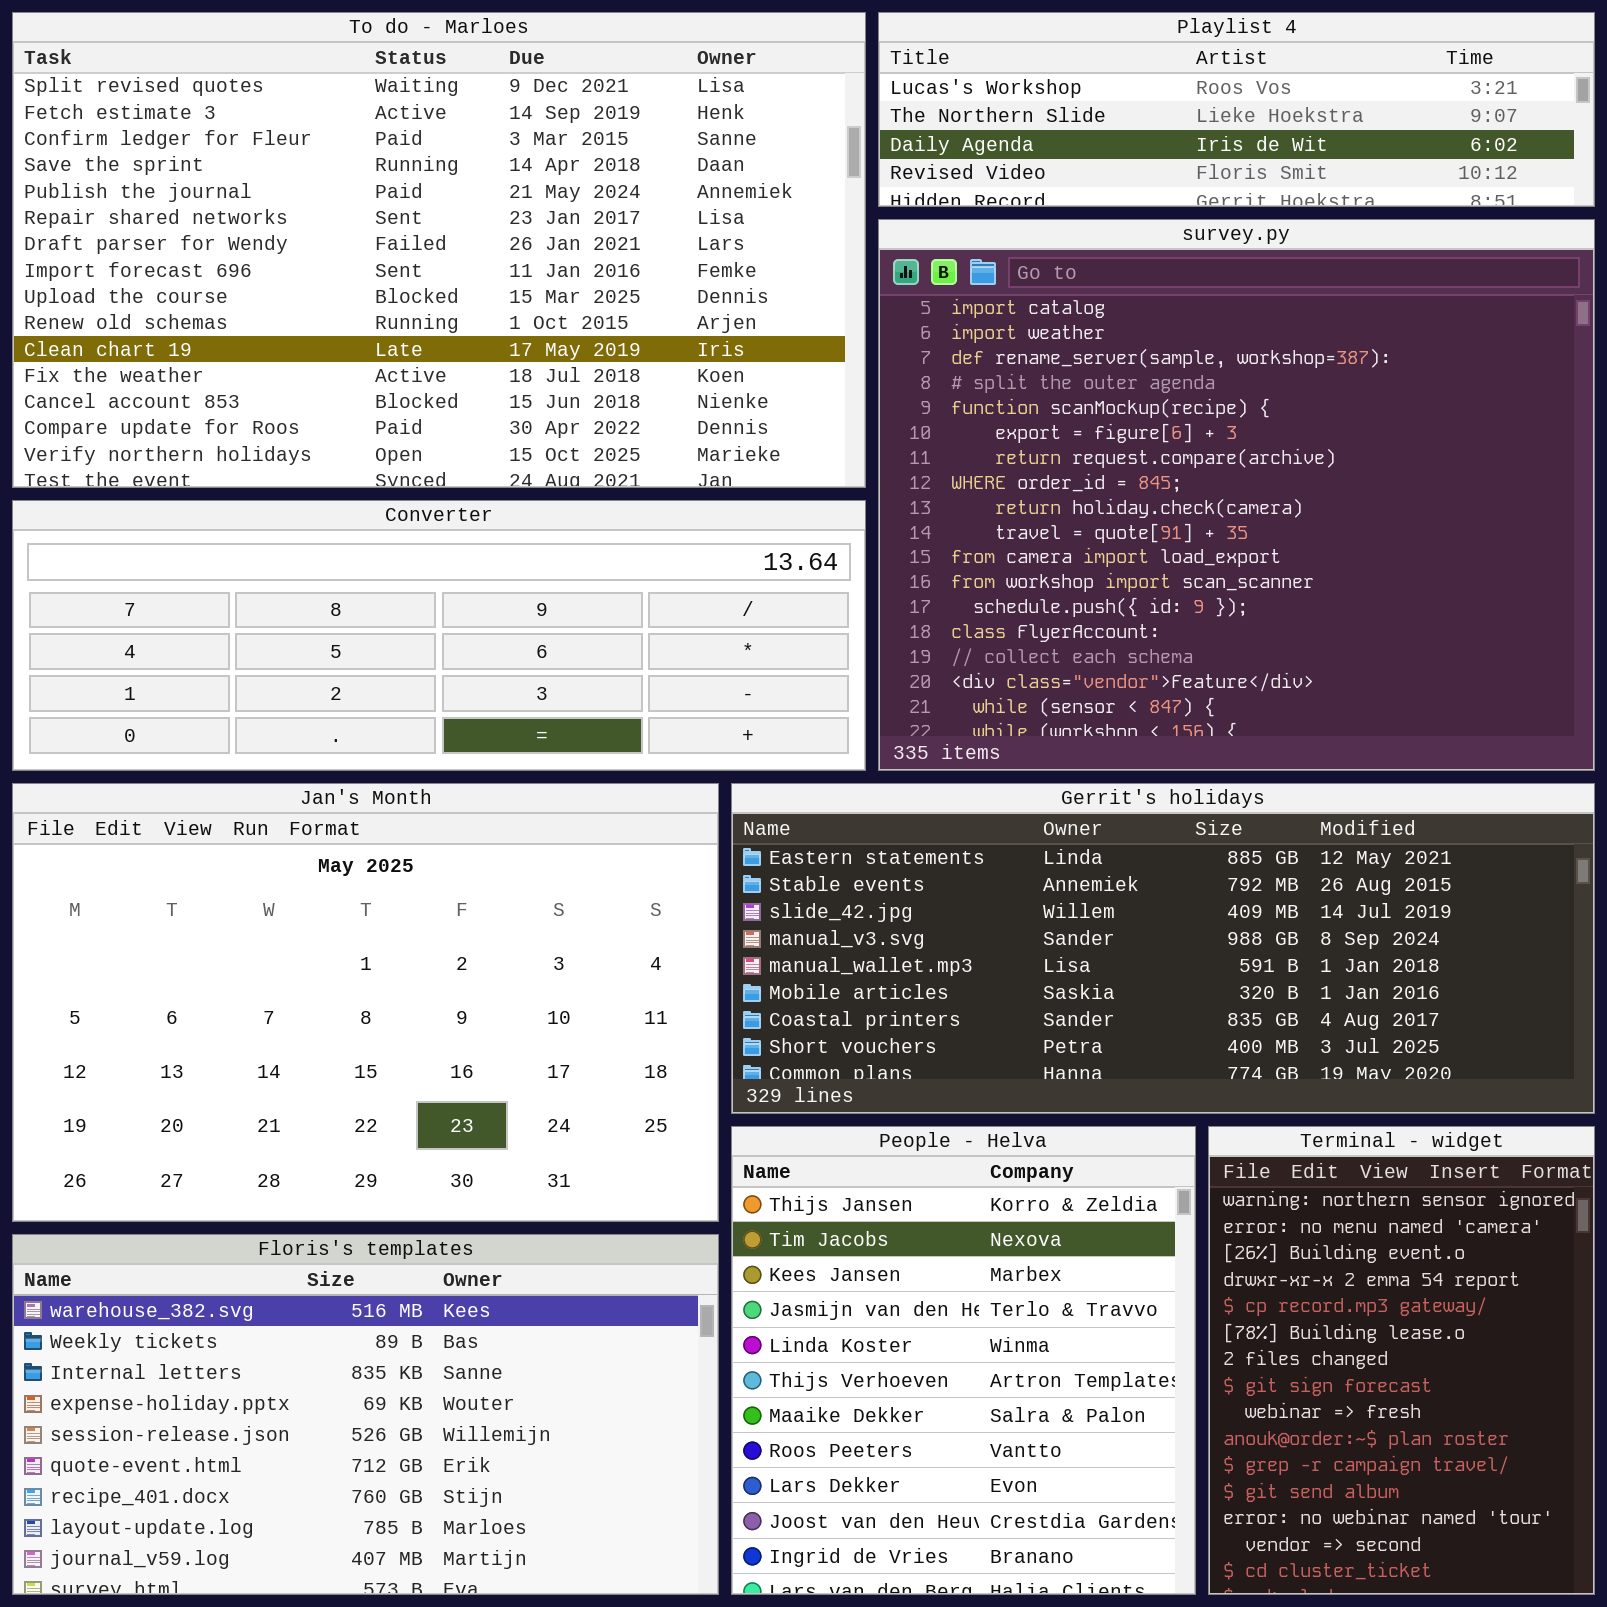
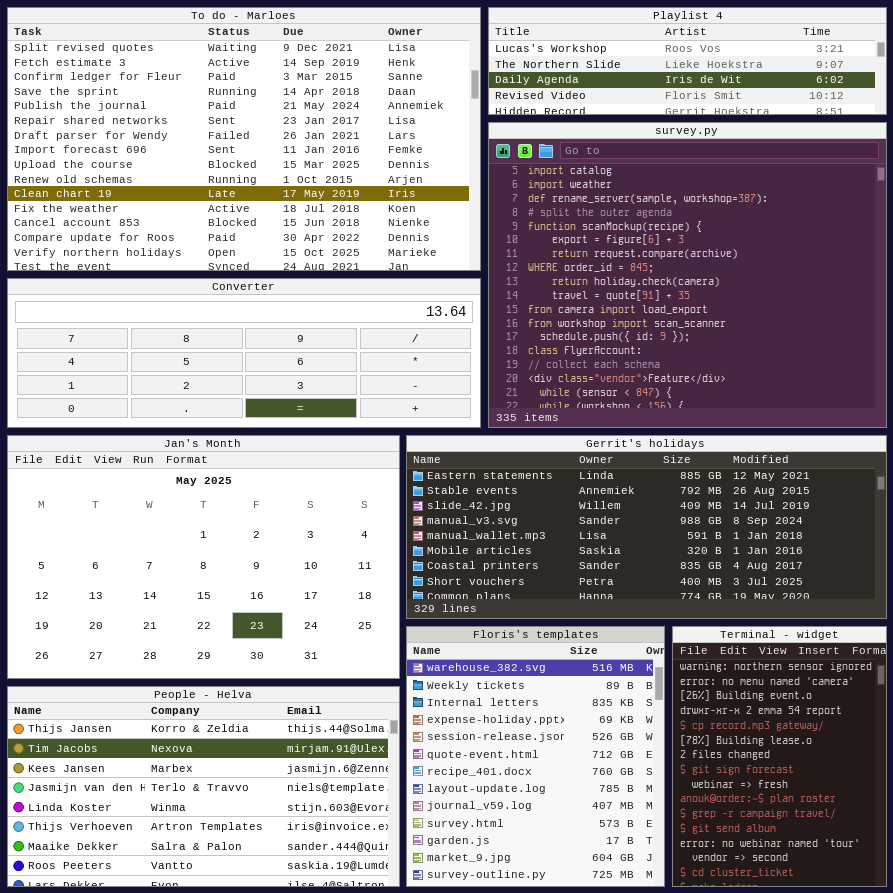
People - Helva: [731,1126,1196,1595] -> [7,686,400,887], moved, resized
Floris's templates: [12,1234,719,1595] -> [406,626,665,887], moved, resized

